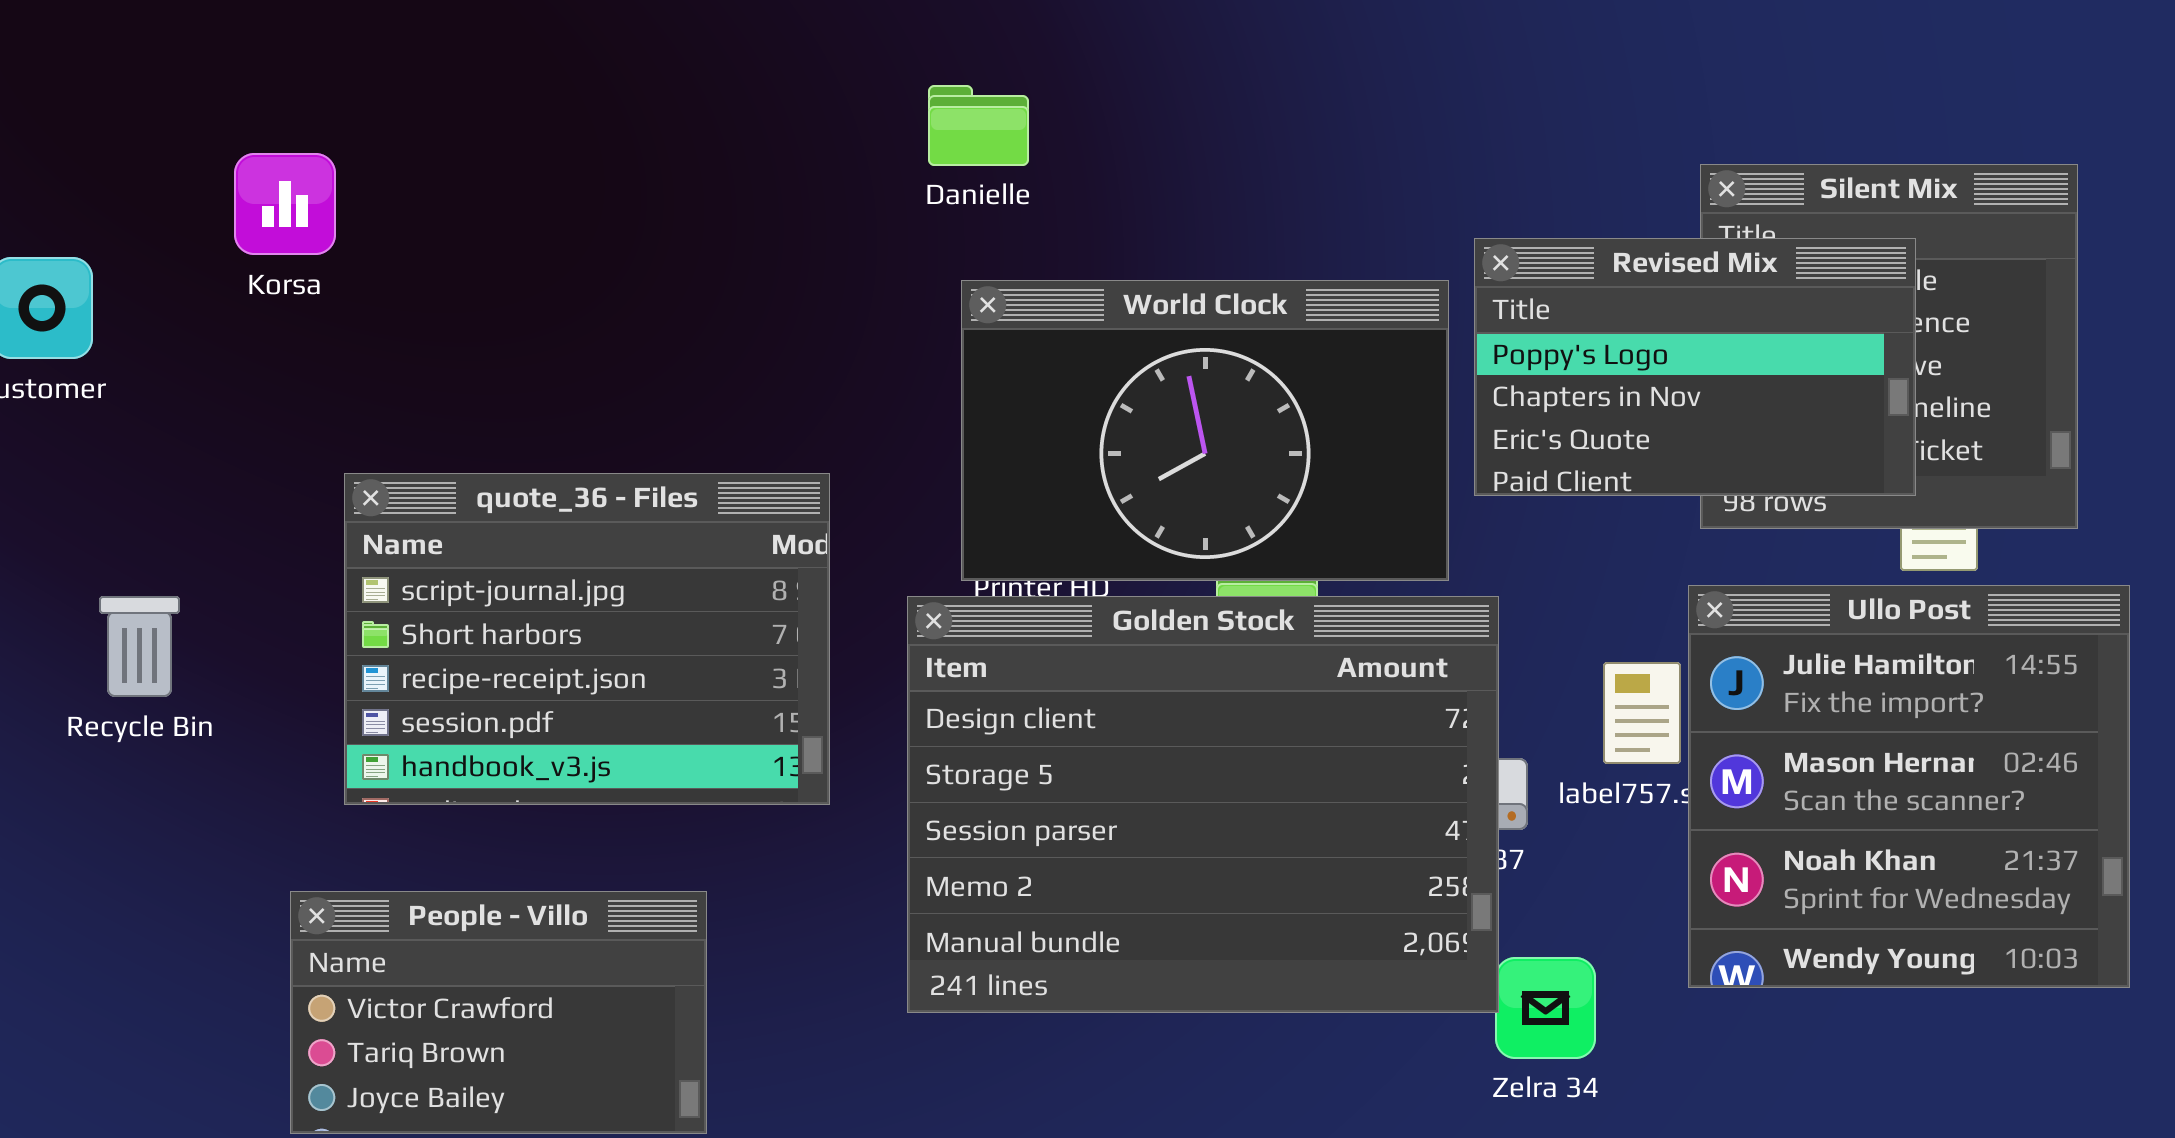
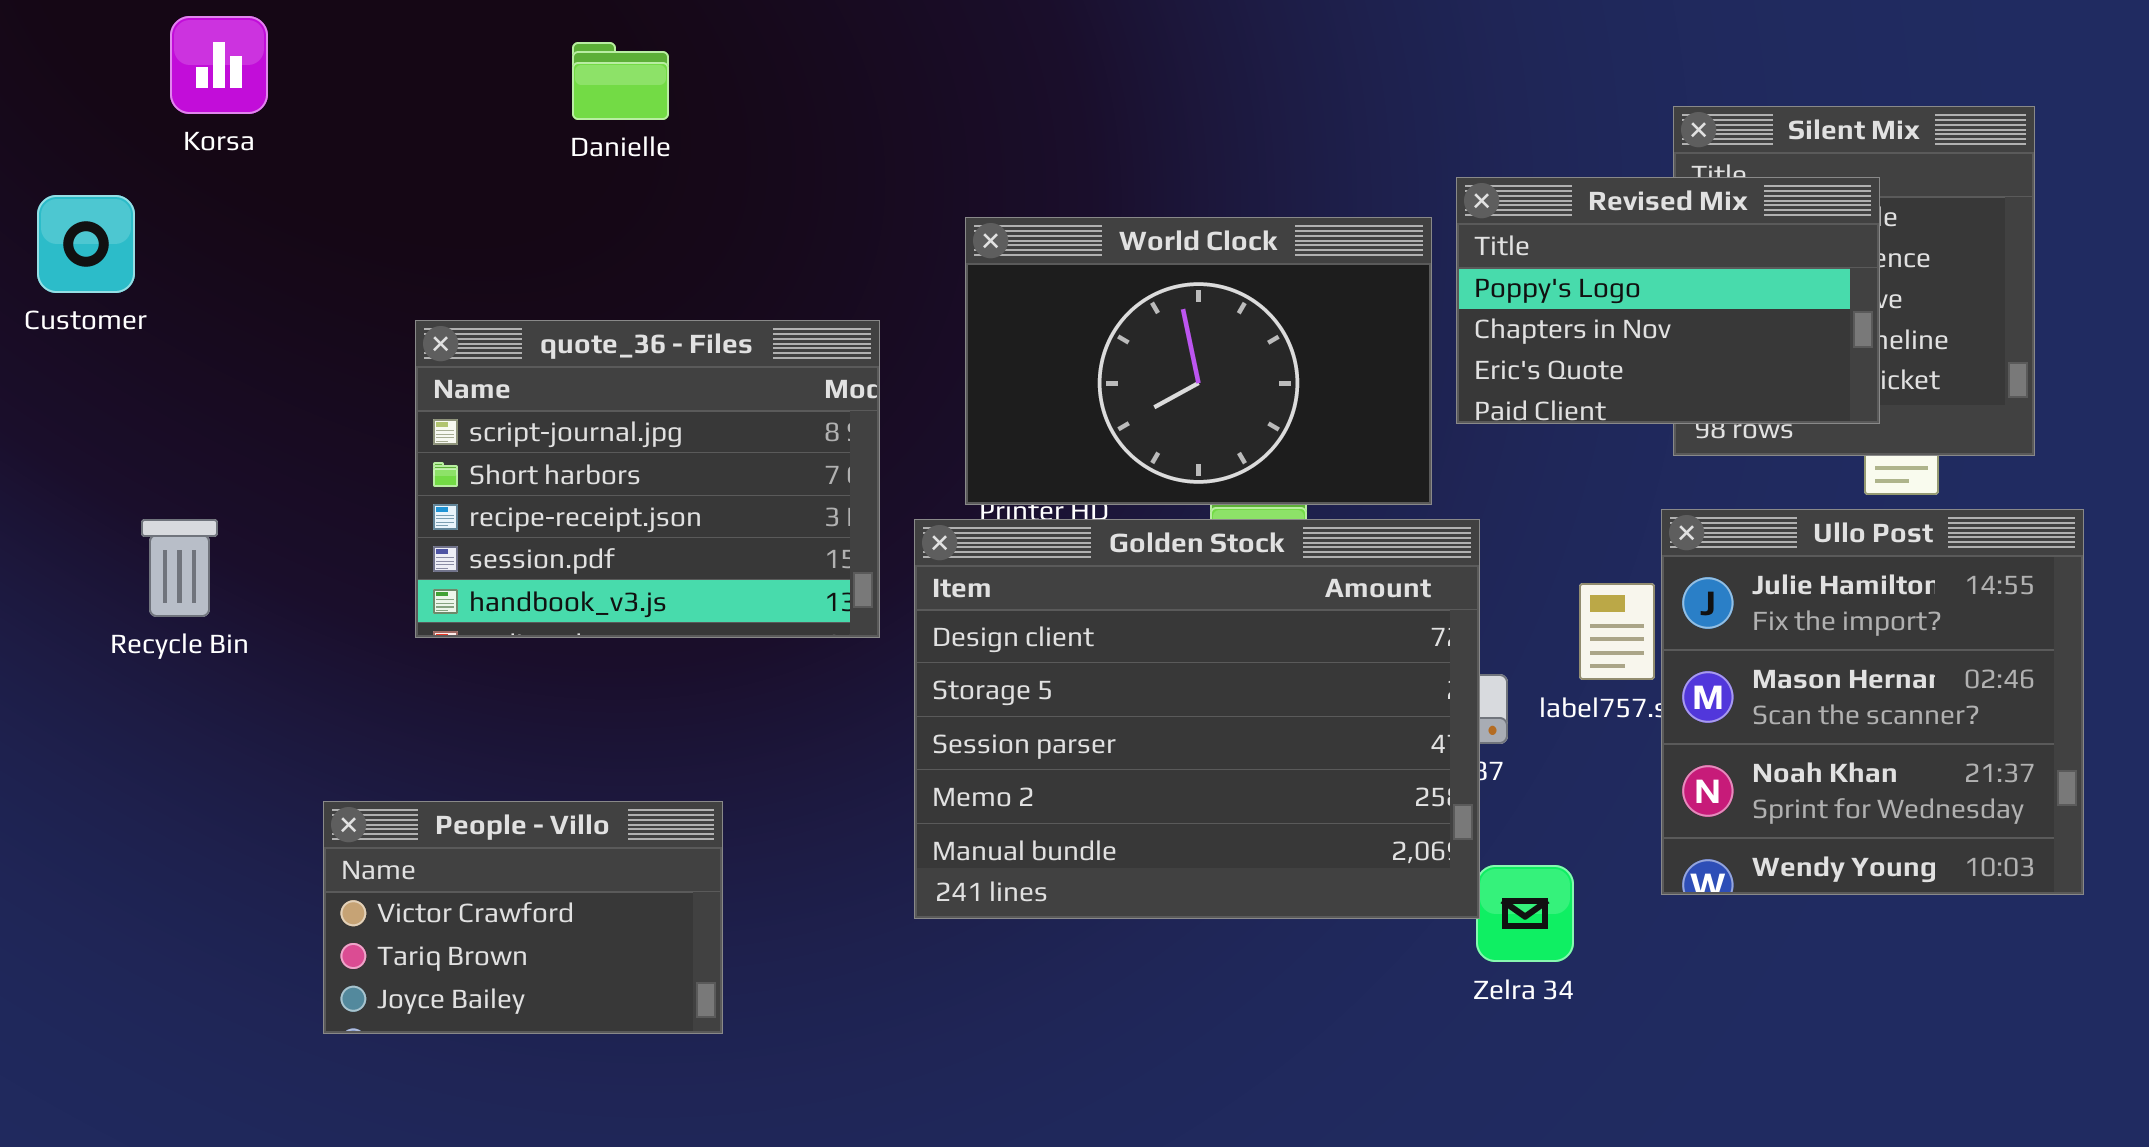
Danielle: [928,85,1029,166] -> [572,42,669,120], moved
Korsa: [234,153,336,255] -> [170,16,268,114], moved
quote_36 - Files: [344,473,830,805] -> [415,320,880,638], moved

